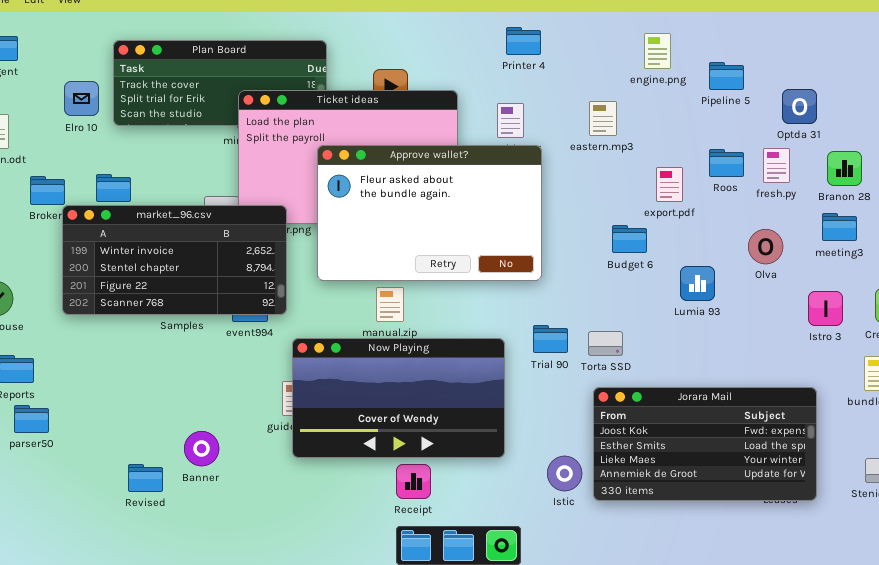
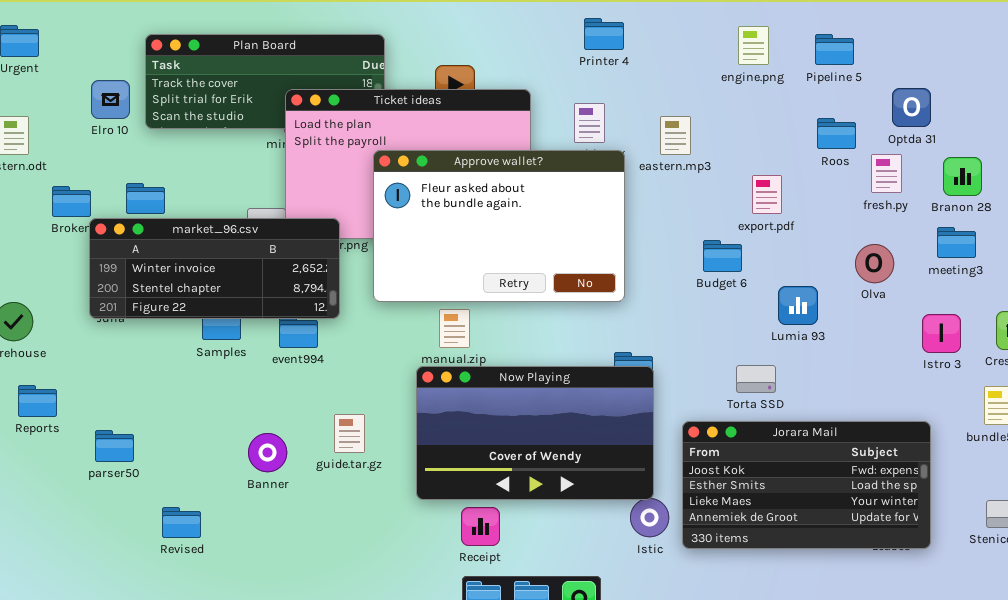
Pipeline 5: [709,62,744,90] -> [815,34,854,65], moved
eastern.mp3: [589,101,617,136] -> [660,116,691,155], moved
Roos: [709,149,744,177] -> [817,118,856,149], moved
market_96.csv: [62,205,287,315] -> [89,218,340,319], resized
Torta SSD: [588,331,623,356] -> [736,365,776,393], moved
Now Playing: [292,338,505,458] -> [416,366,654,500], moved
parser50: [14,405,49,433] -> [95,430,134,462], moved
Banner: [184,431,219,466] -> [248,433,287,472], moved

